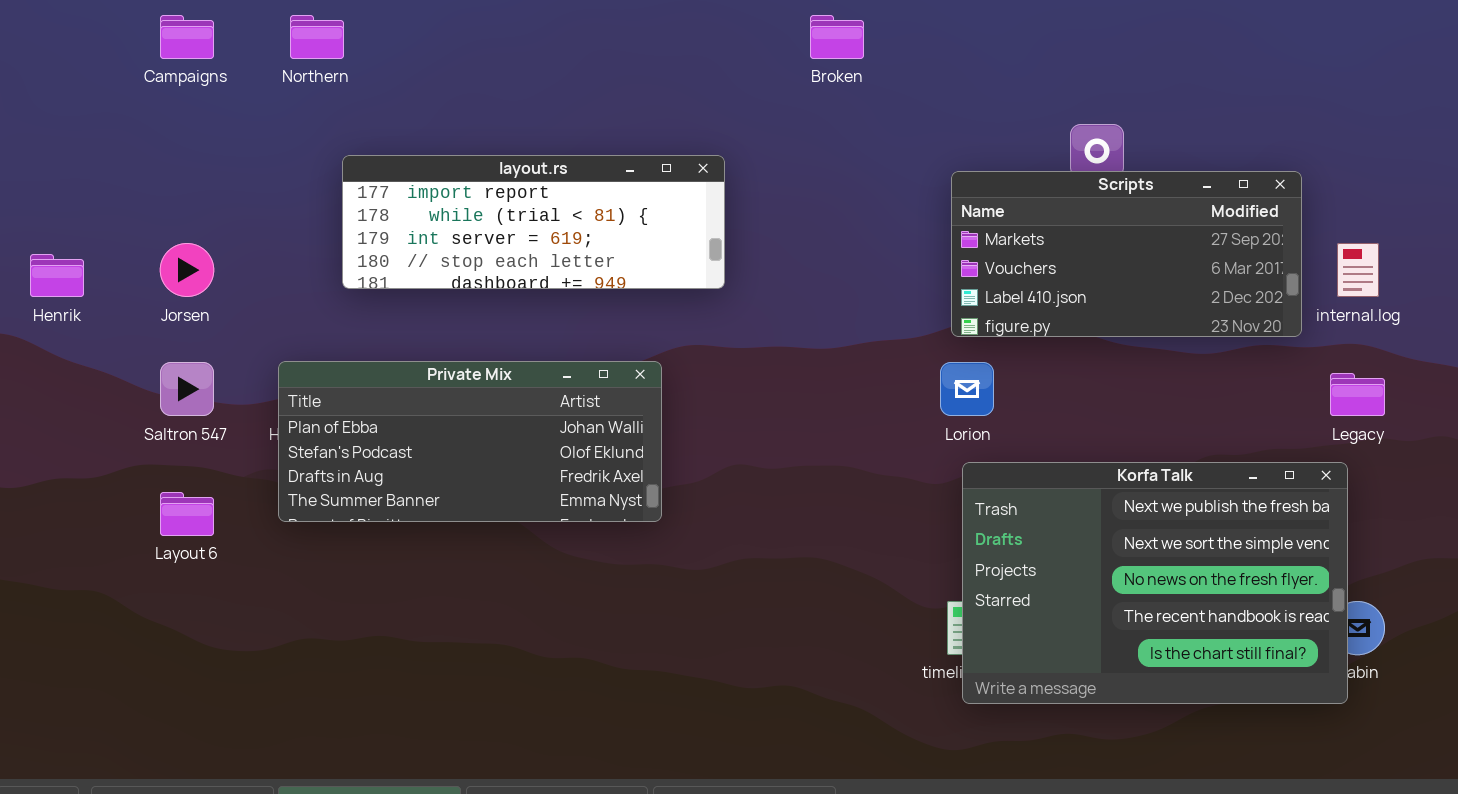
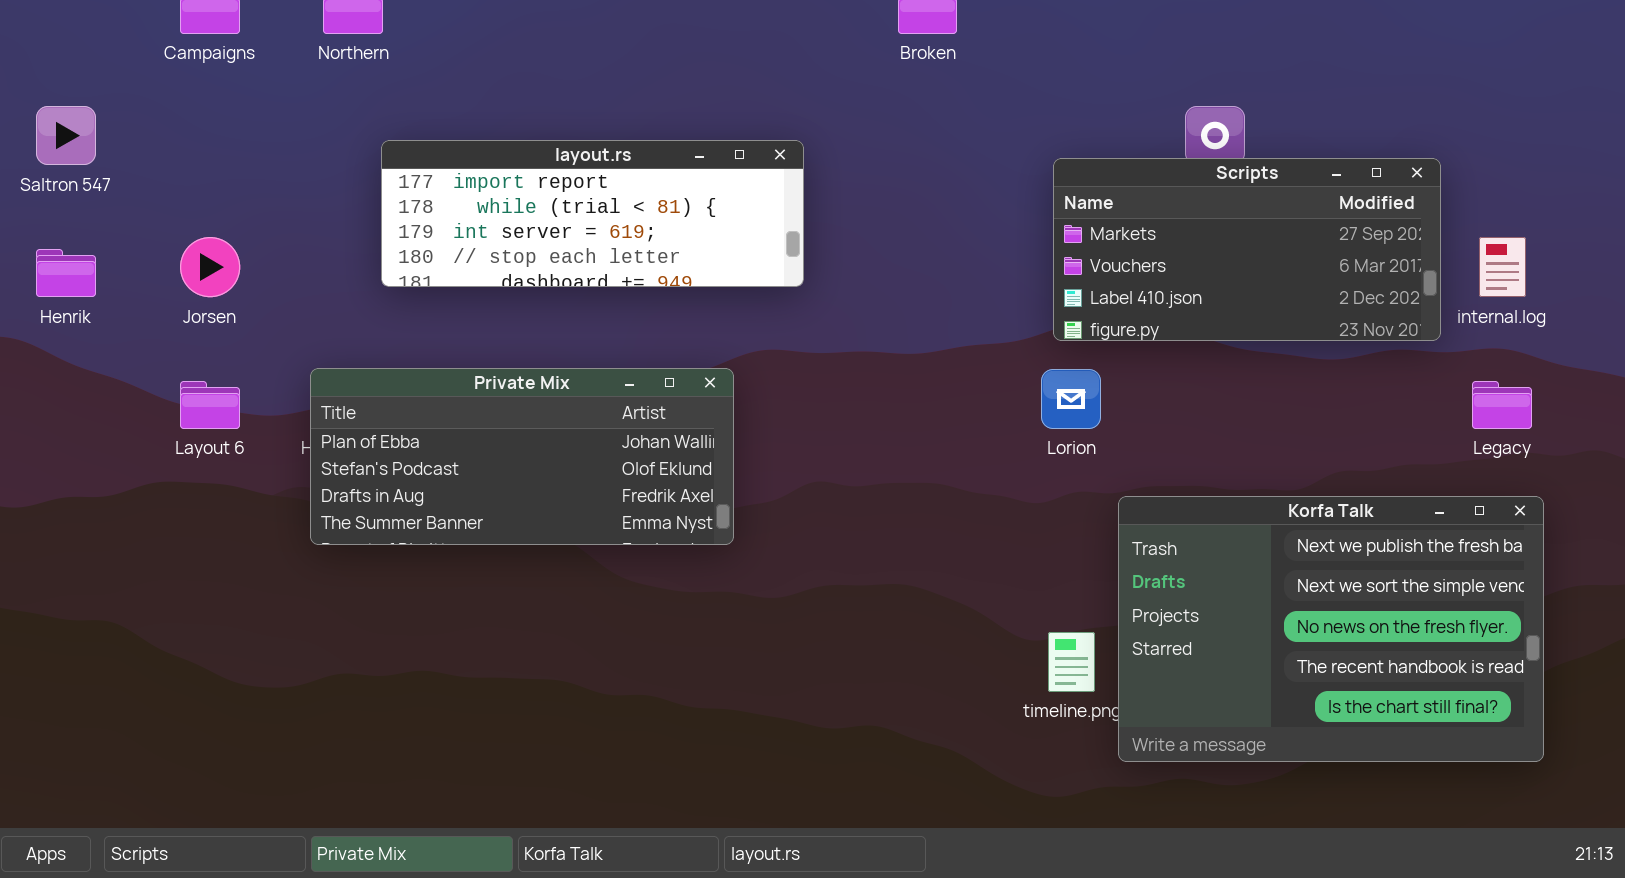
Saltron 547: [160,362,214,416] -> [36,106,96,165], moved
Korfa Talk: [962,462,1348,704] -> [1118,496,1544,762], moved
Layout 6: [160,492,214,536] -> [180,381,240,429], moved

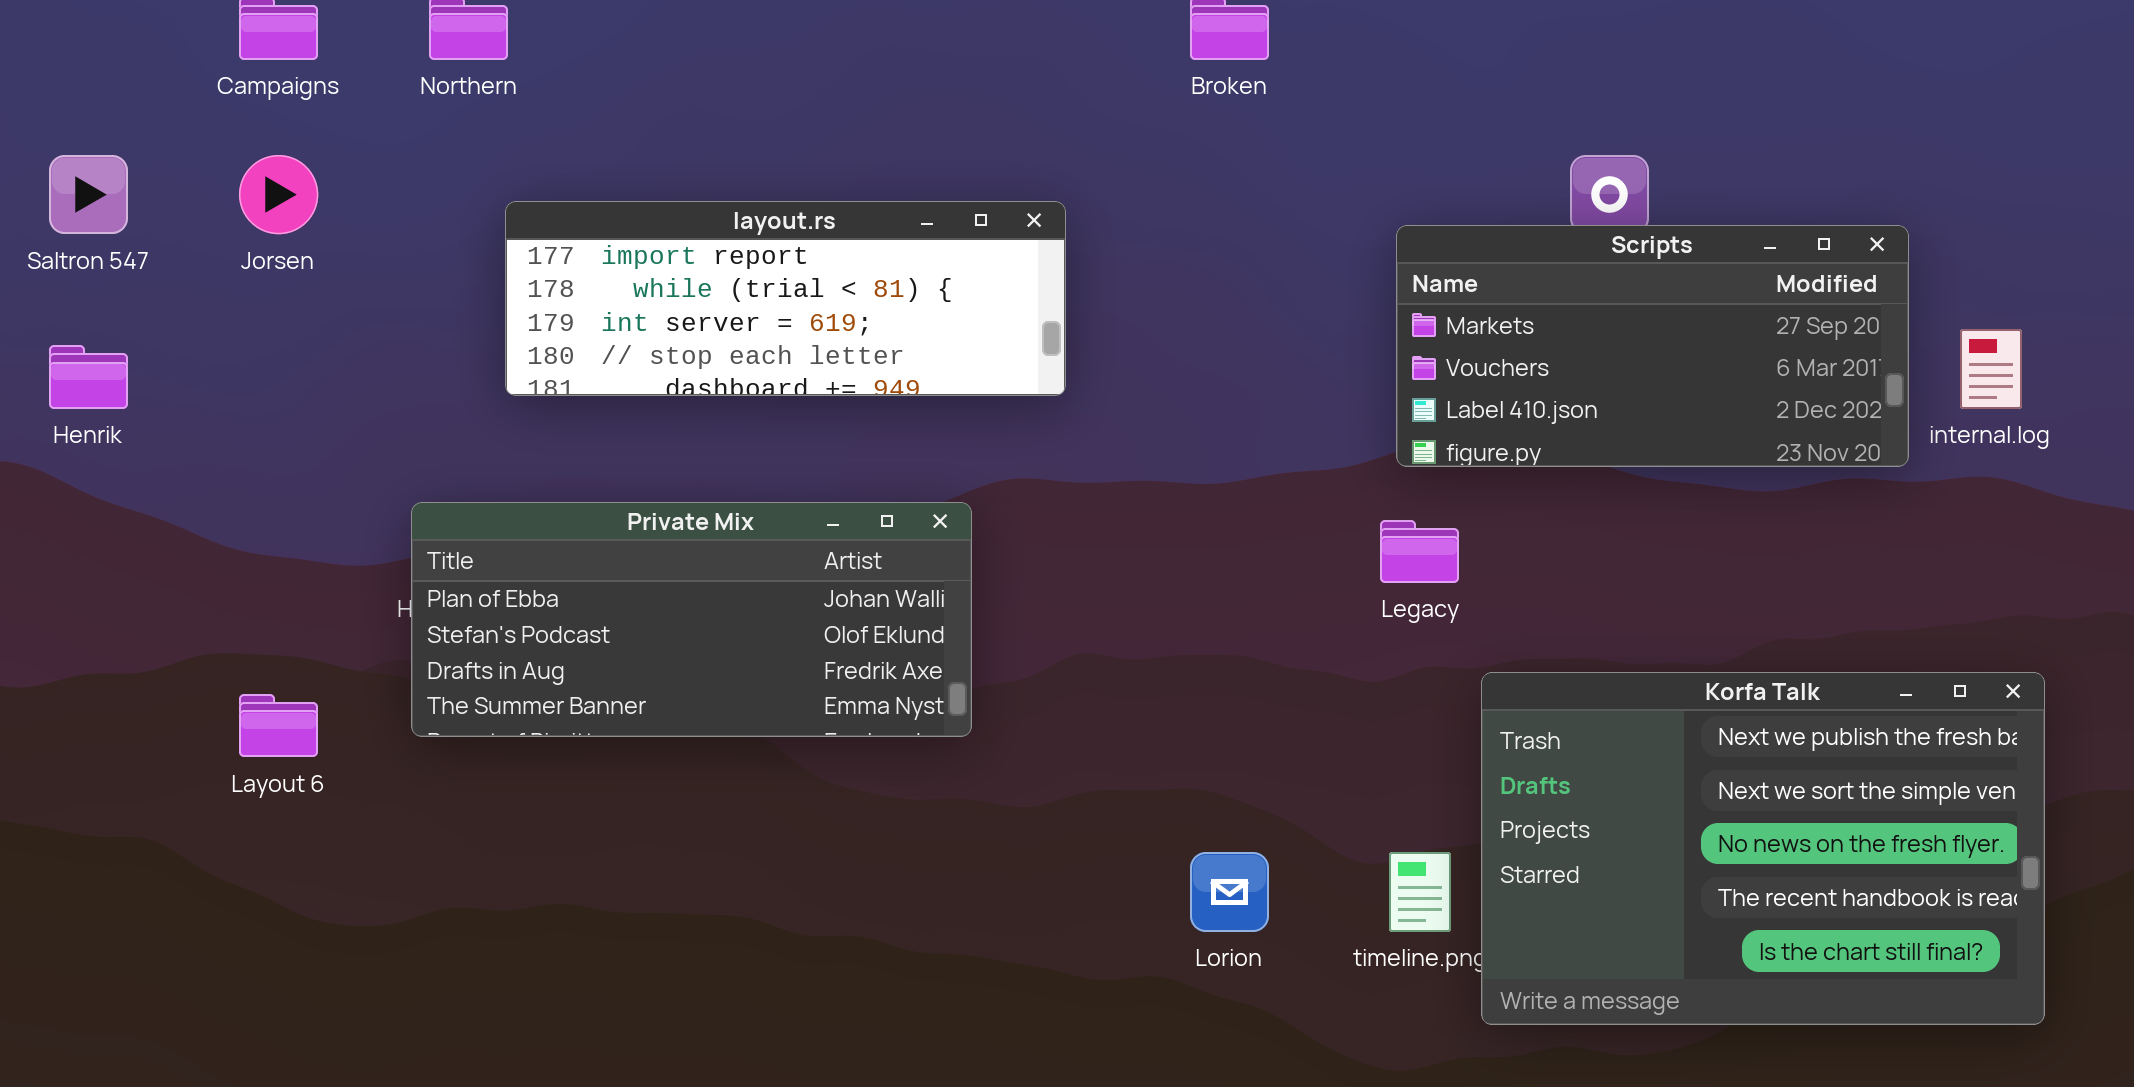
Jorsen: [180,237,240,297] -> [239,155,318,234], moved
Lorion: [1041,369,1101,429] -> [1190,852,1269,932], moved
Layout 6: [180,381,240,429] -> [239,694,318,757], moved
Legacy: [1472,381,1532,429] -> [1380,520,1459,583], moved

